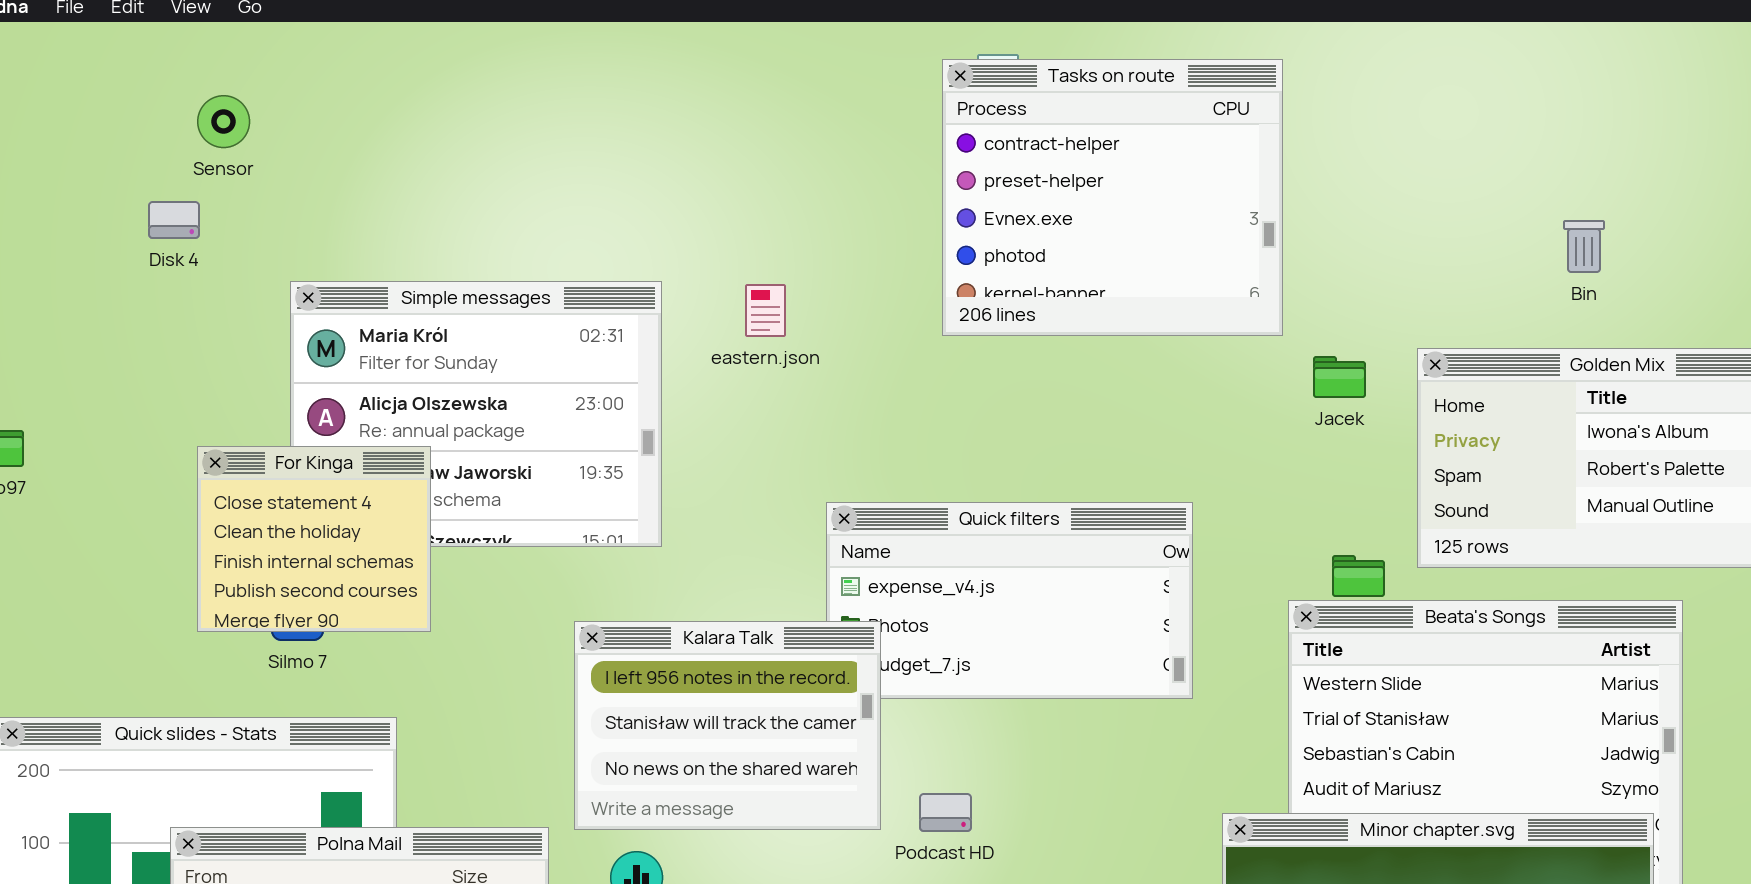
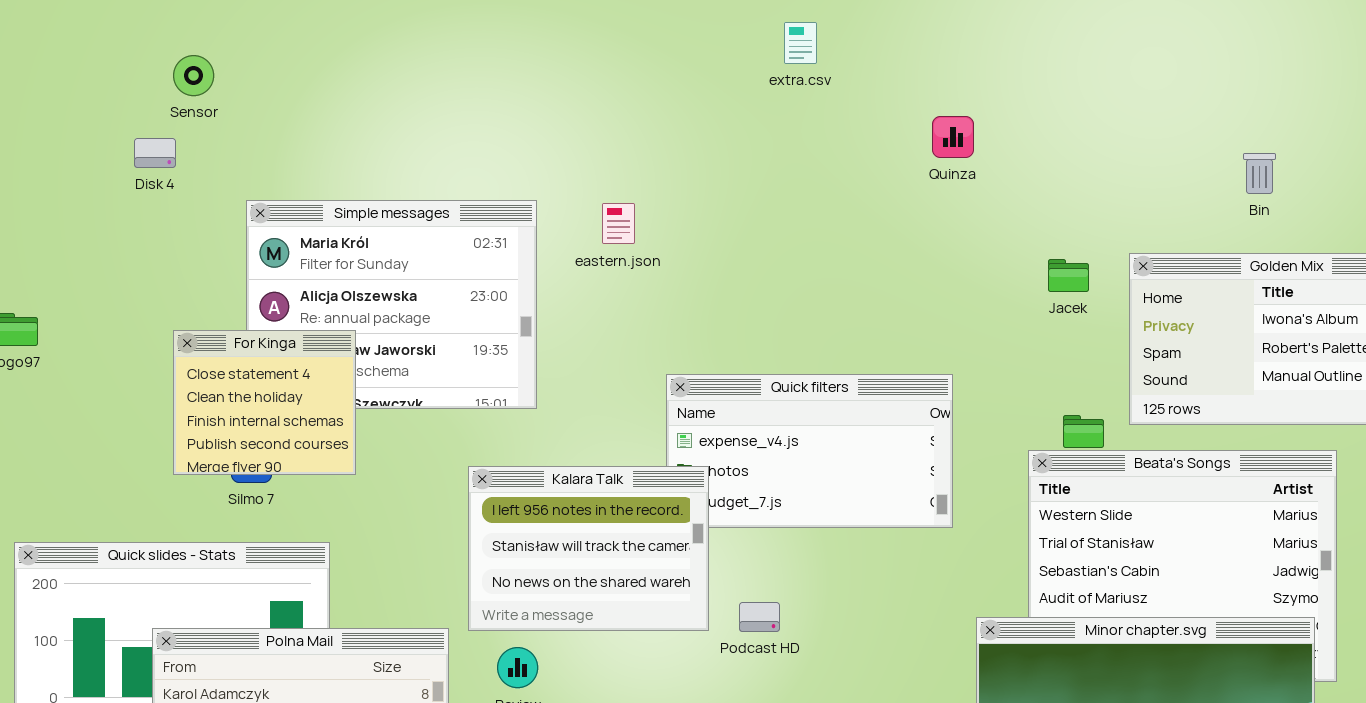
Tasks on route: [942,59,1283,336] -> none, closed

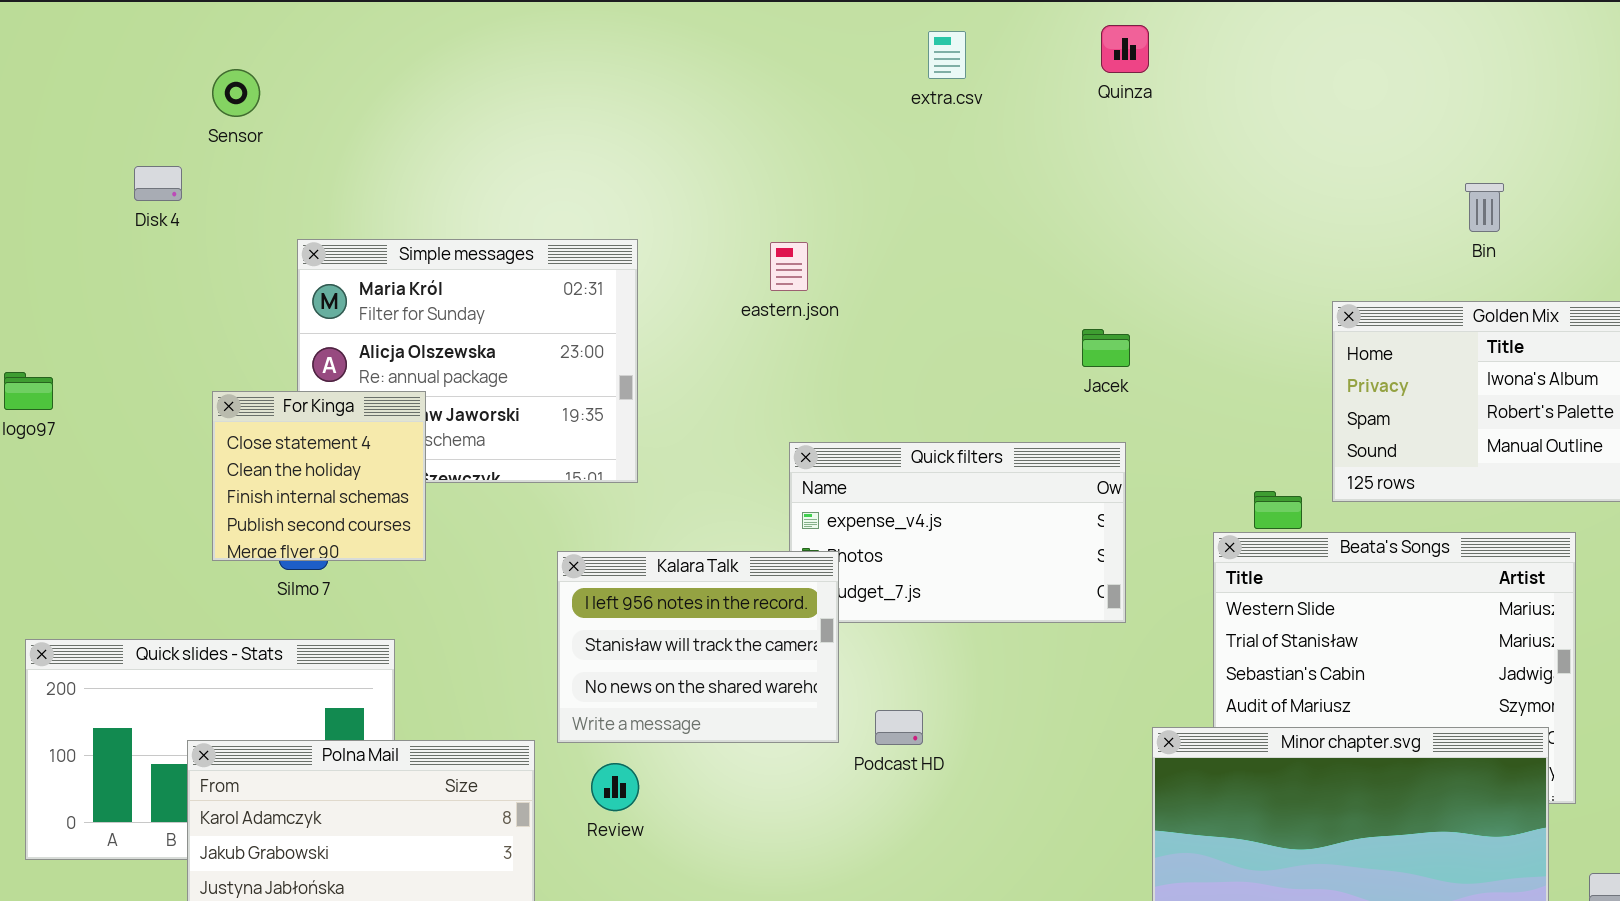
Quinza: [932,116,974,158] -> [1101,25,1149,73], moved
Disk 4: [134,138,176,168] -> [134,166,182,201], moved
eastern.json: [602,203,635,244] -> [770,242,808,291], moved
Jacek: [1048,259,1089,292] -> [1082,329,1130,367], moved

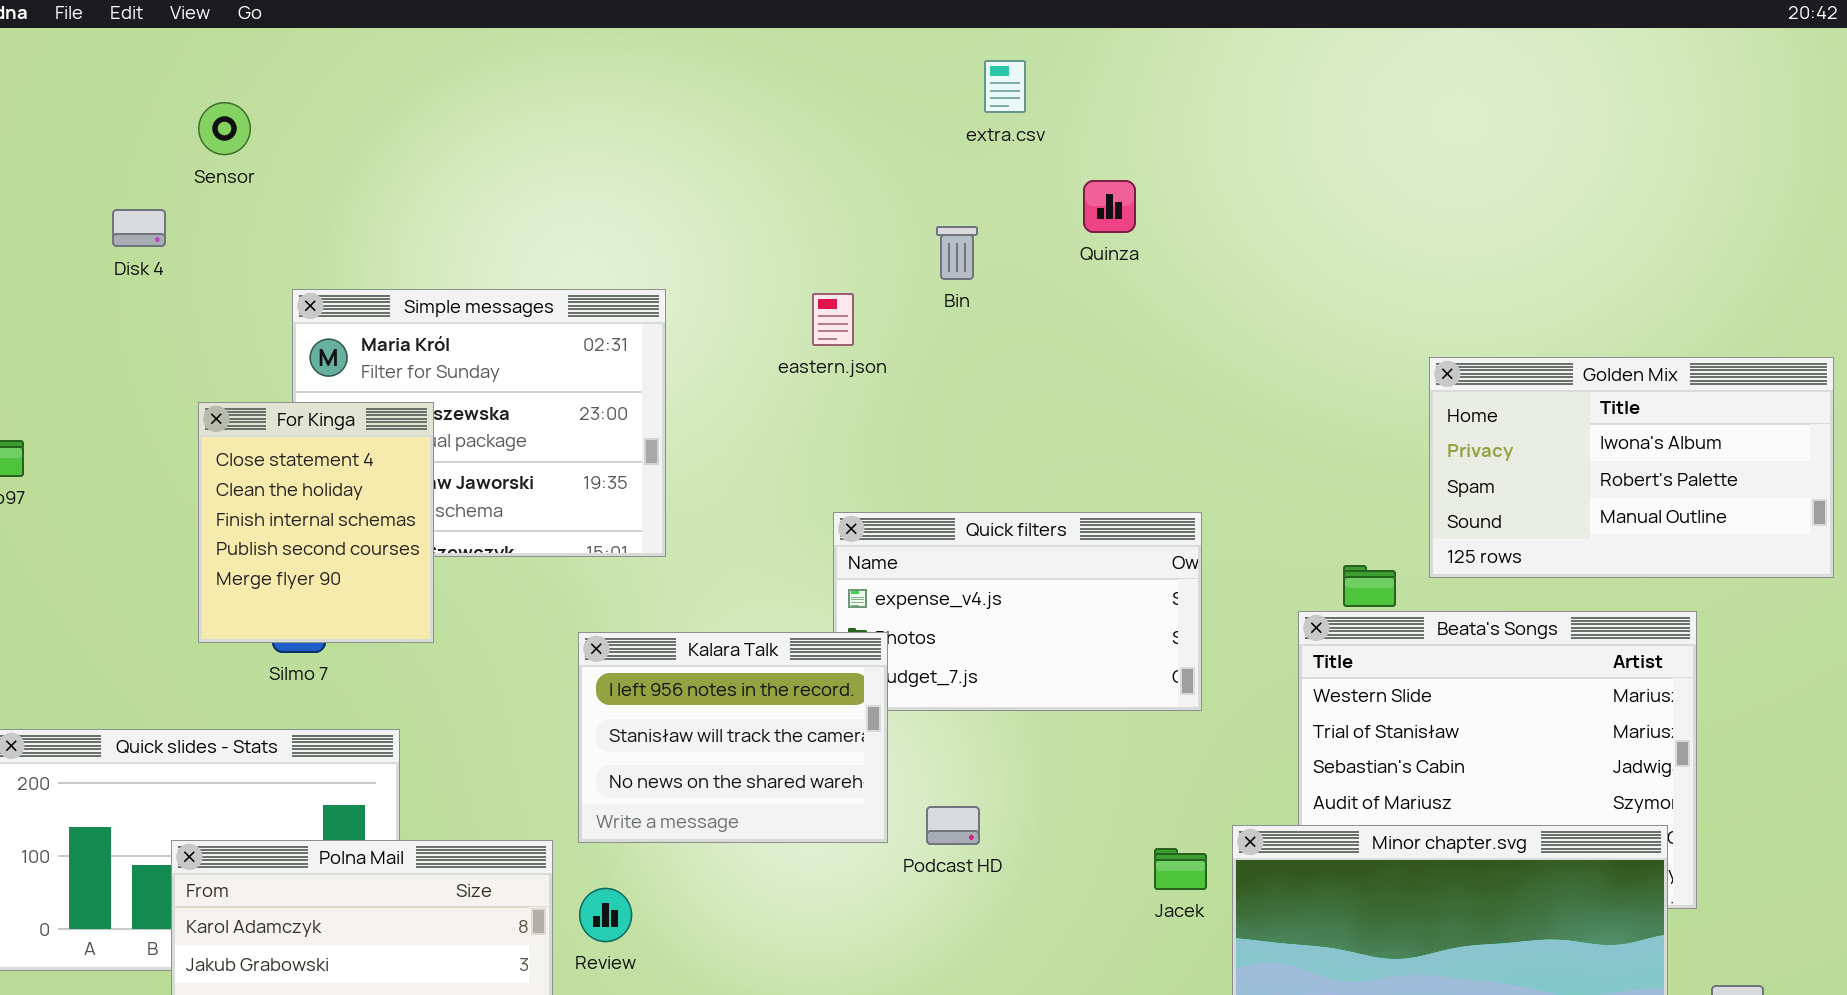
Quinza: [1101,25,1149,73] -> [1083,180,1136,233], moved
Bin: [1465,183,1504,232] -> [936,226,978,280], moved
Jacek: [1082,329,1130,367] -> [1154,848,1207,890], moved
For Kinga: [212,391,426,561] -> [198,402,434,643], resized
Review: [591,763,639,811] -> [579,888,632,942], moved

